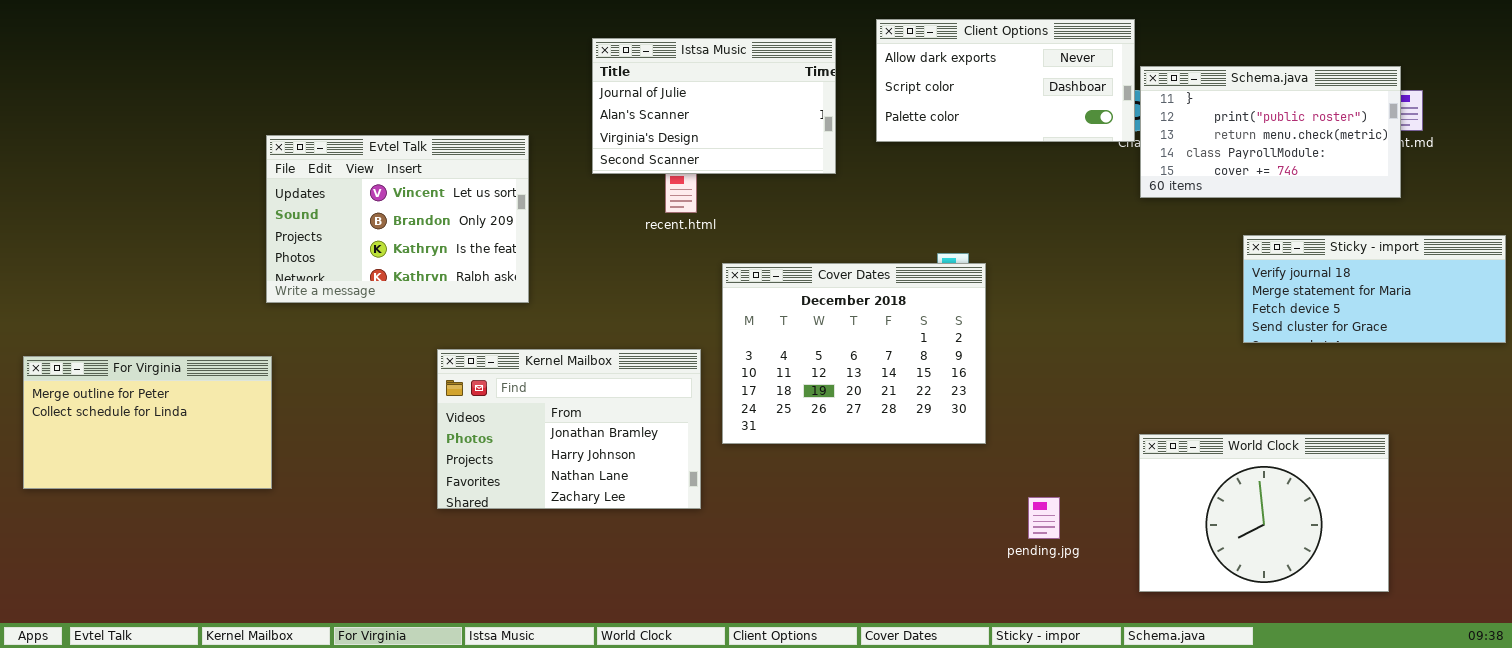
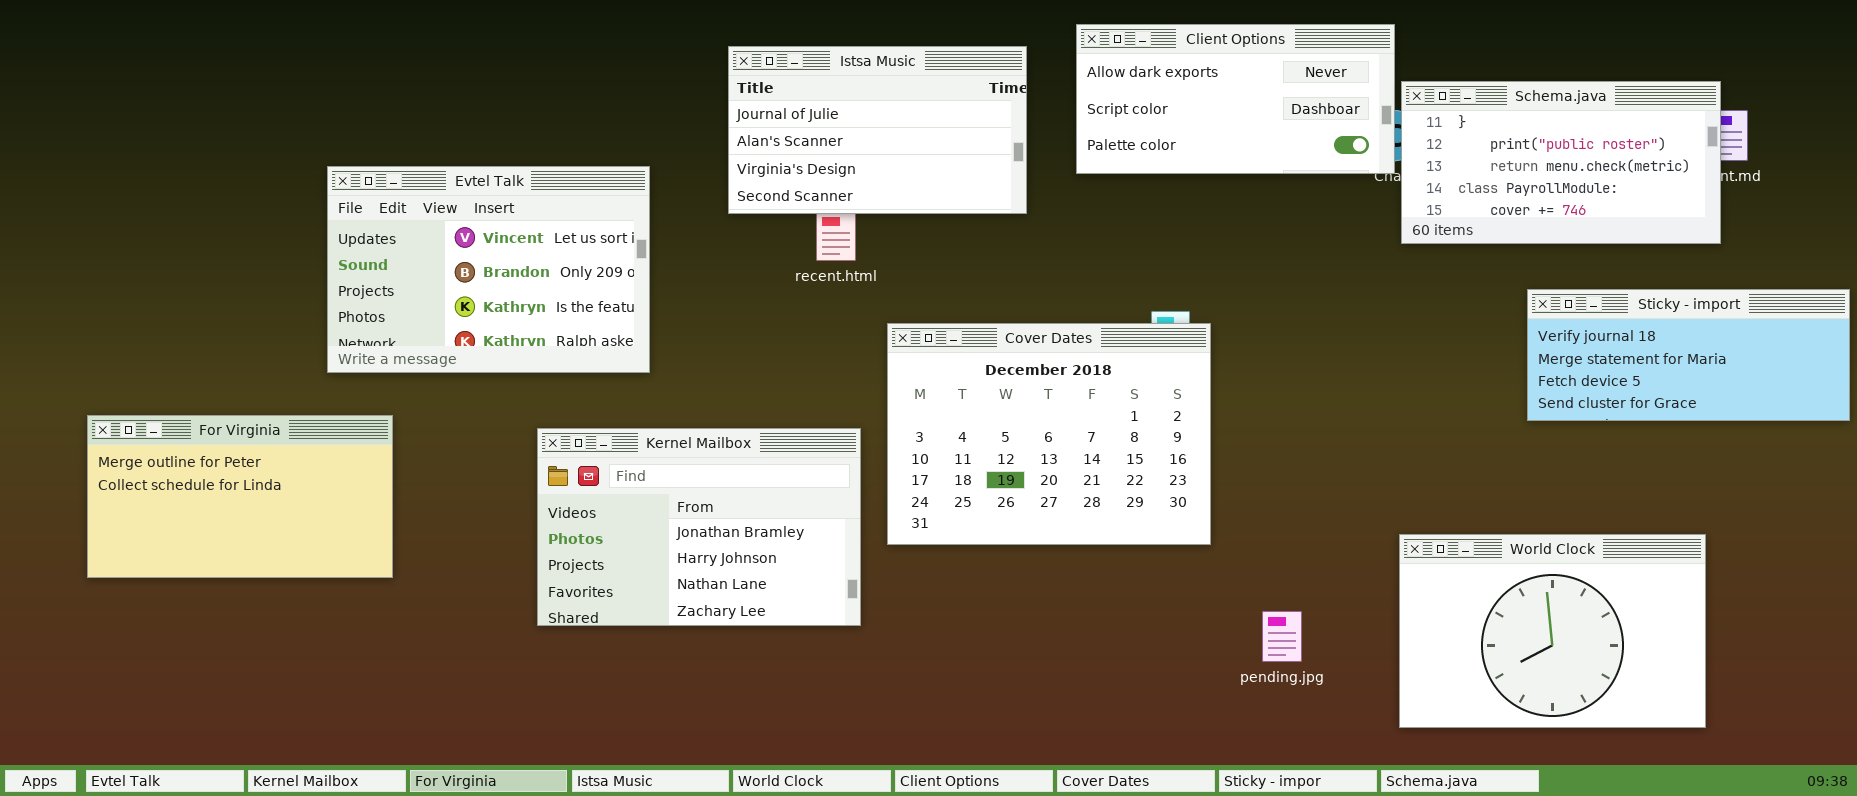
For Virginia: [23,356,272,489] -> [87,415,393,578], moved

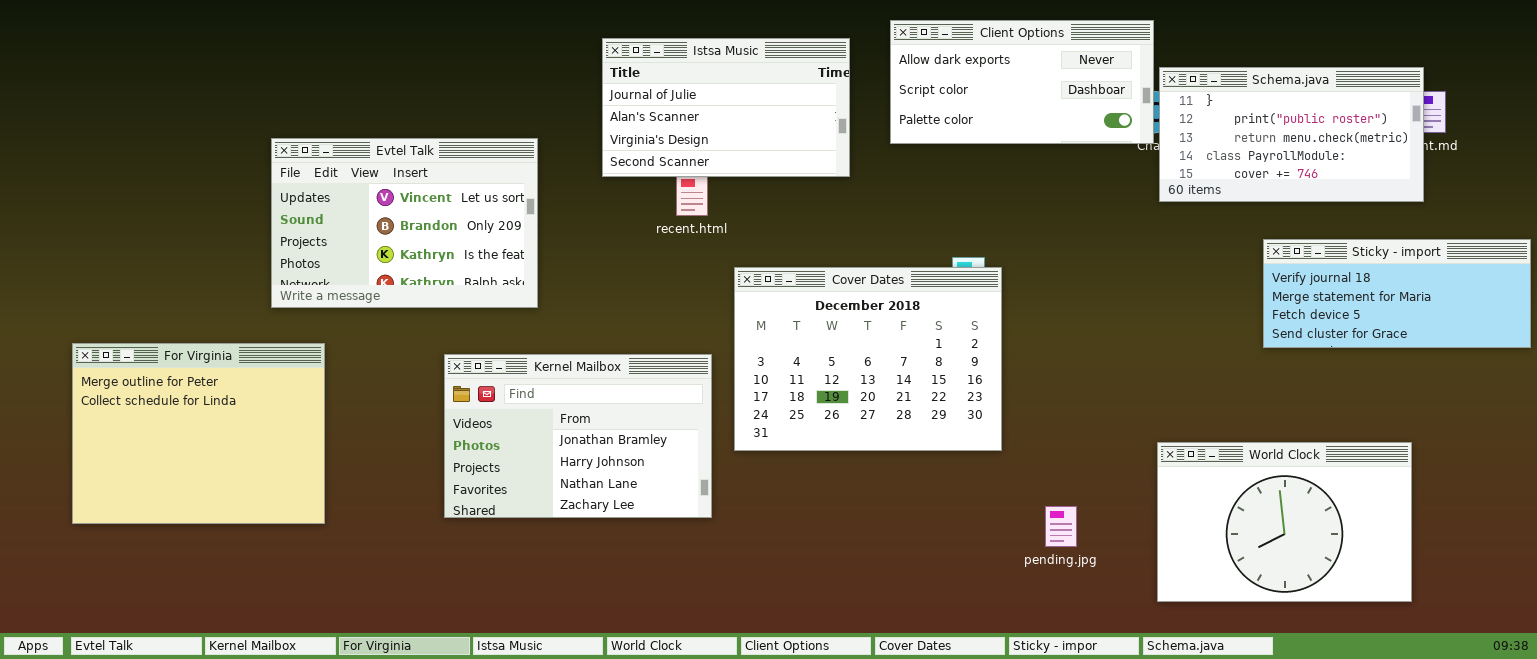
For Virginia: [87,415,393,578] -> [72,343,325,524], resized

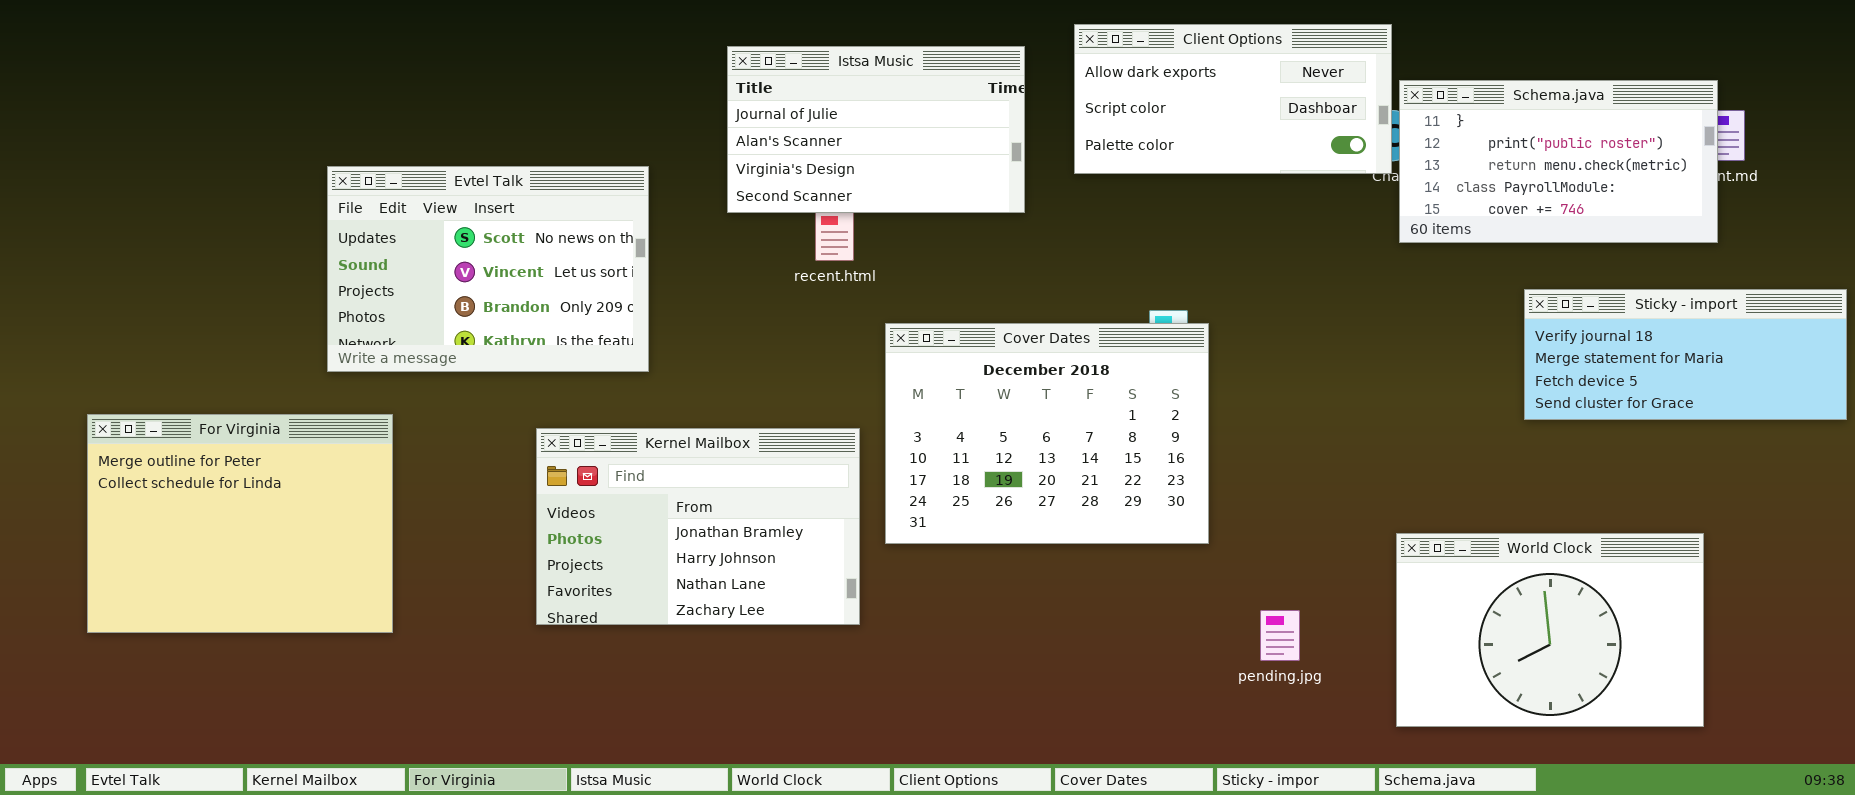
Evtel Talk: [271,138,538,308] -> [327,166,649,372], scrolled up 1 row

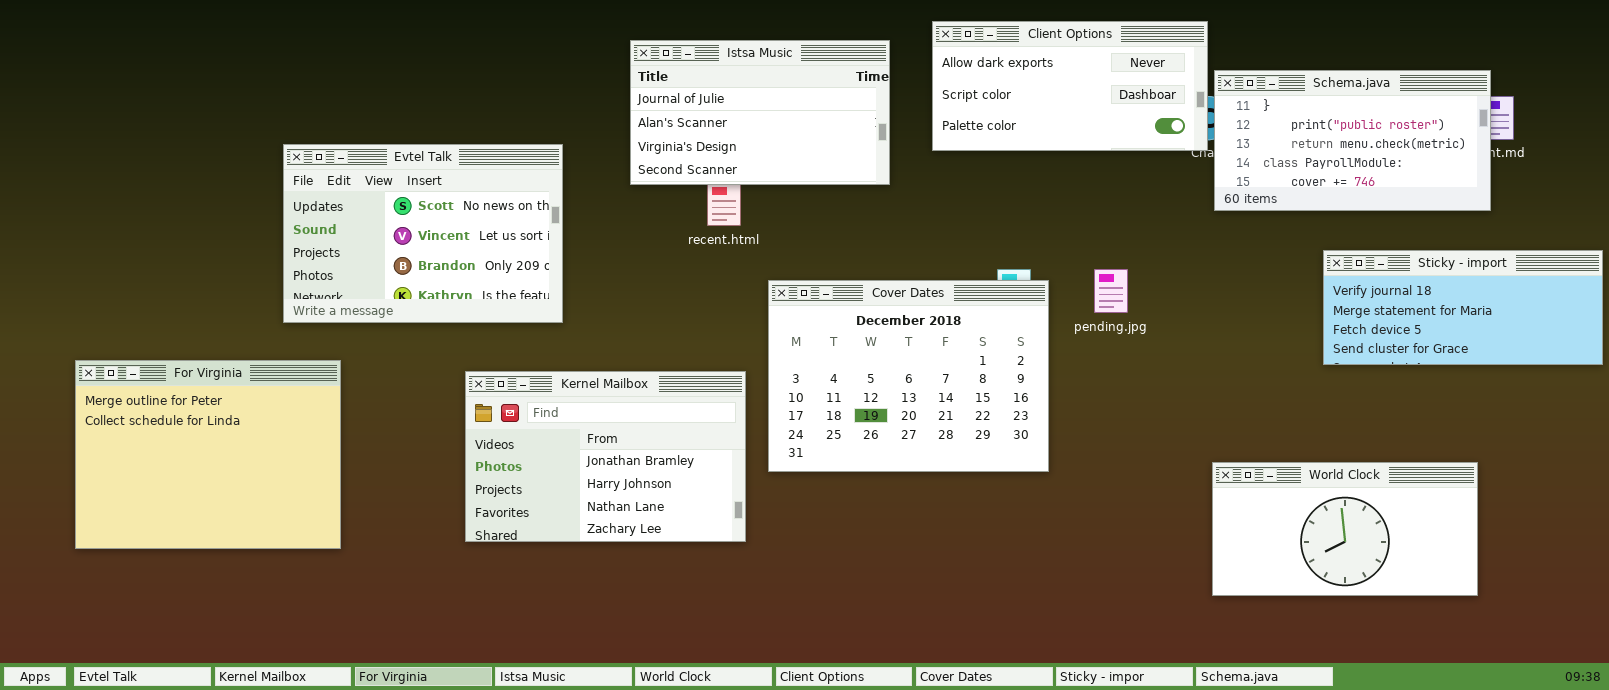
World Clock: [1396,533,1704,727] -> [1212,462,1478,596], resized
pending.jpg: [1260,610,1300,661] -> [1094,269,1128,313], moved

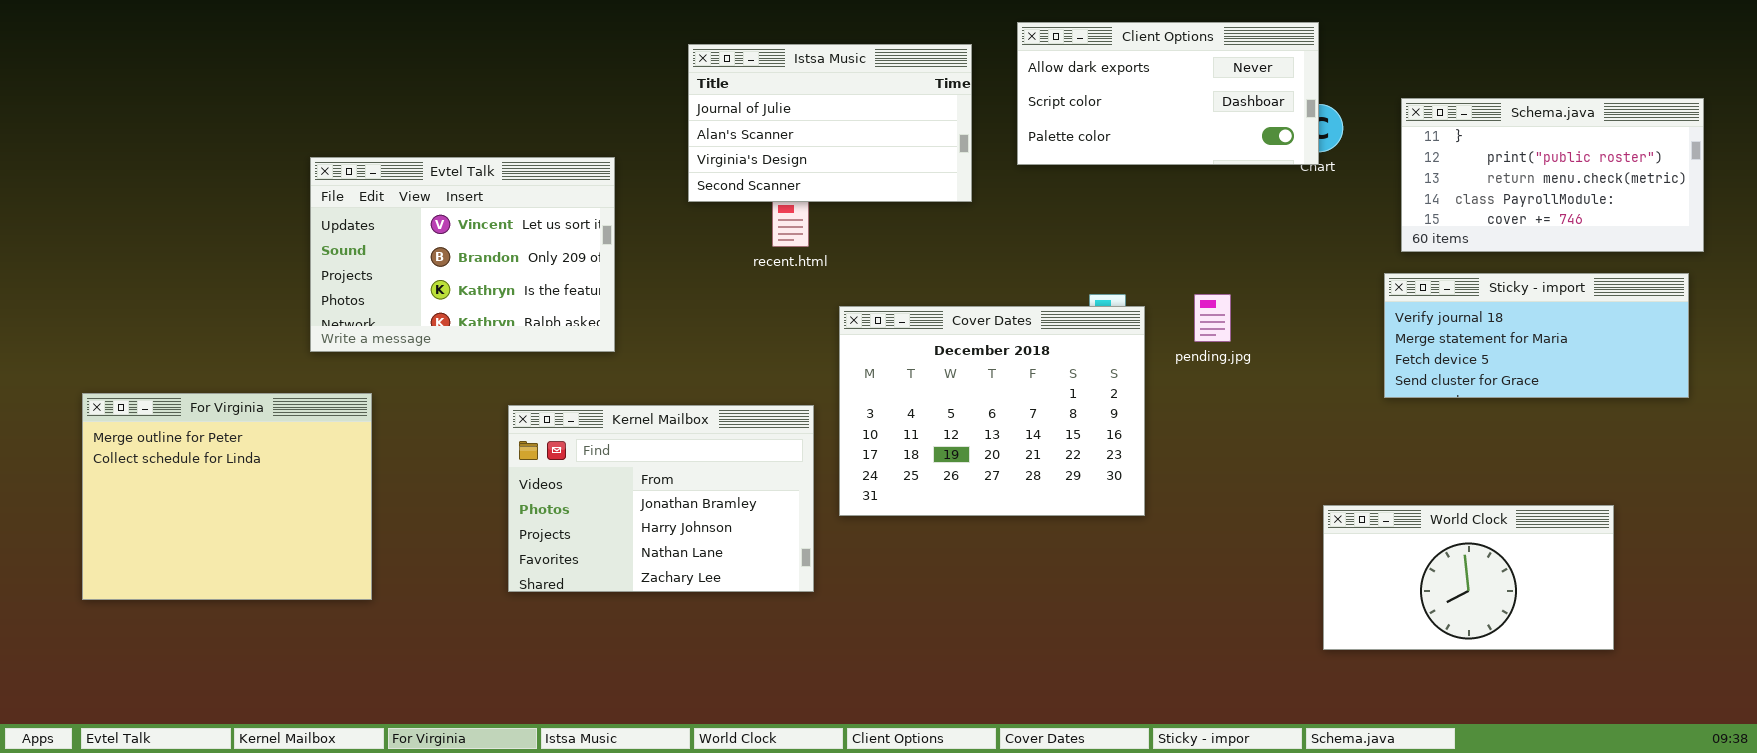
Schema.java: [1214,70,1491,211] -> [1401,98,1704,252], moved
Evtel Talk: [283,144,563,323] -> [310,157,615,352], scrolled down 1 row
Sticky - import: [1323,250,1603,365] -> [1384,273,1689,398], moved

